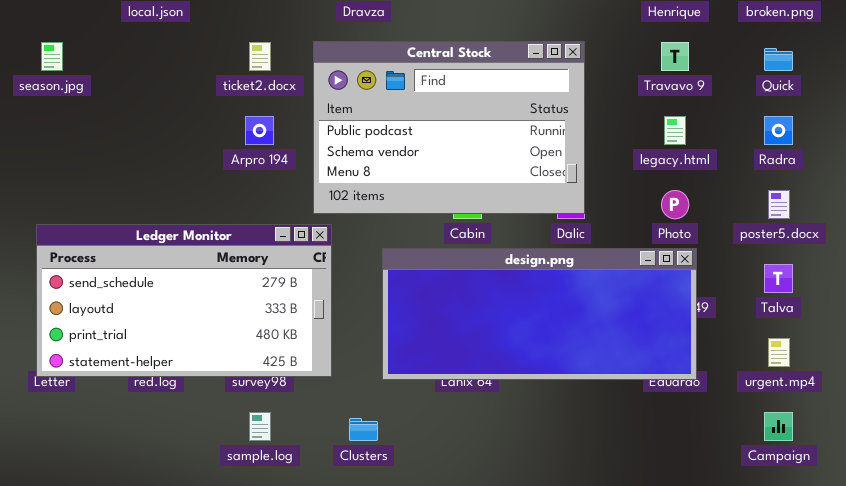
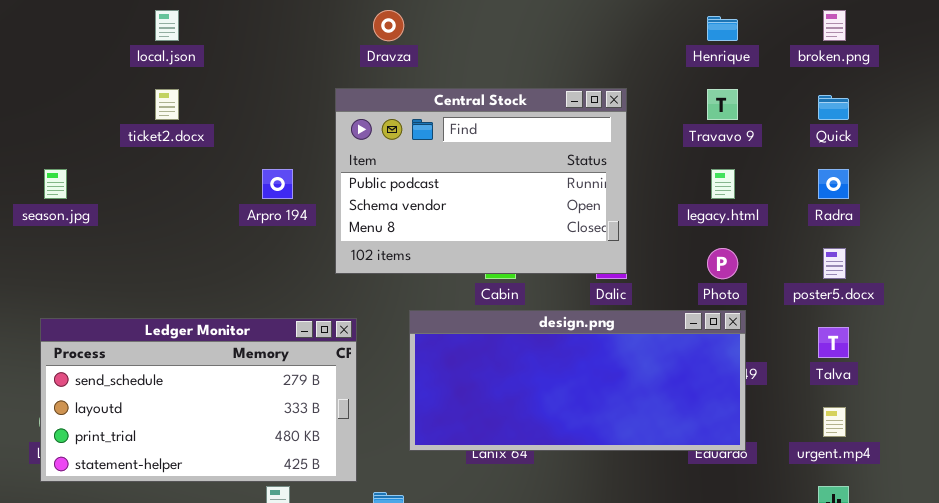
season.jpg: [41,42,63,71] -> [44,169,67,199], moved
ticket2.docx: [249,42,271,71] -> [155,89,179,120], moved
Ledger Monitor: [36,224,332,377] -> [40,318,357,482], moved

